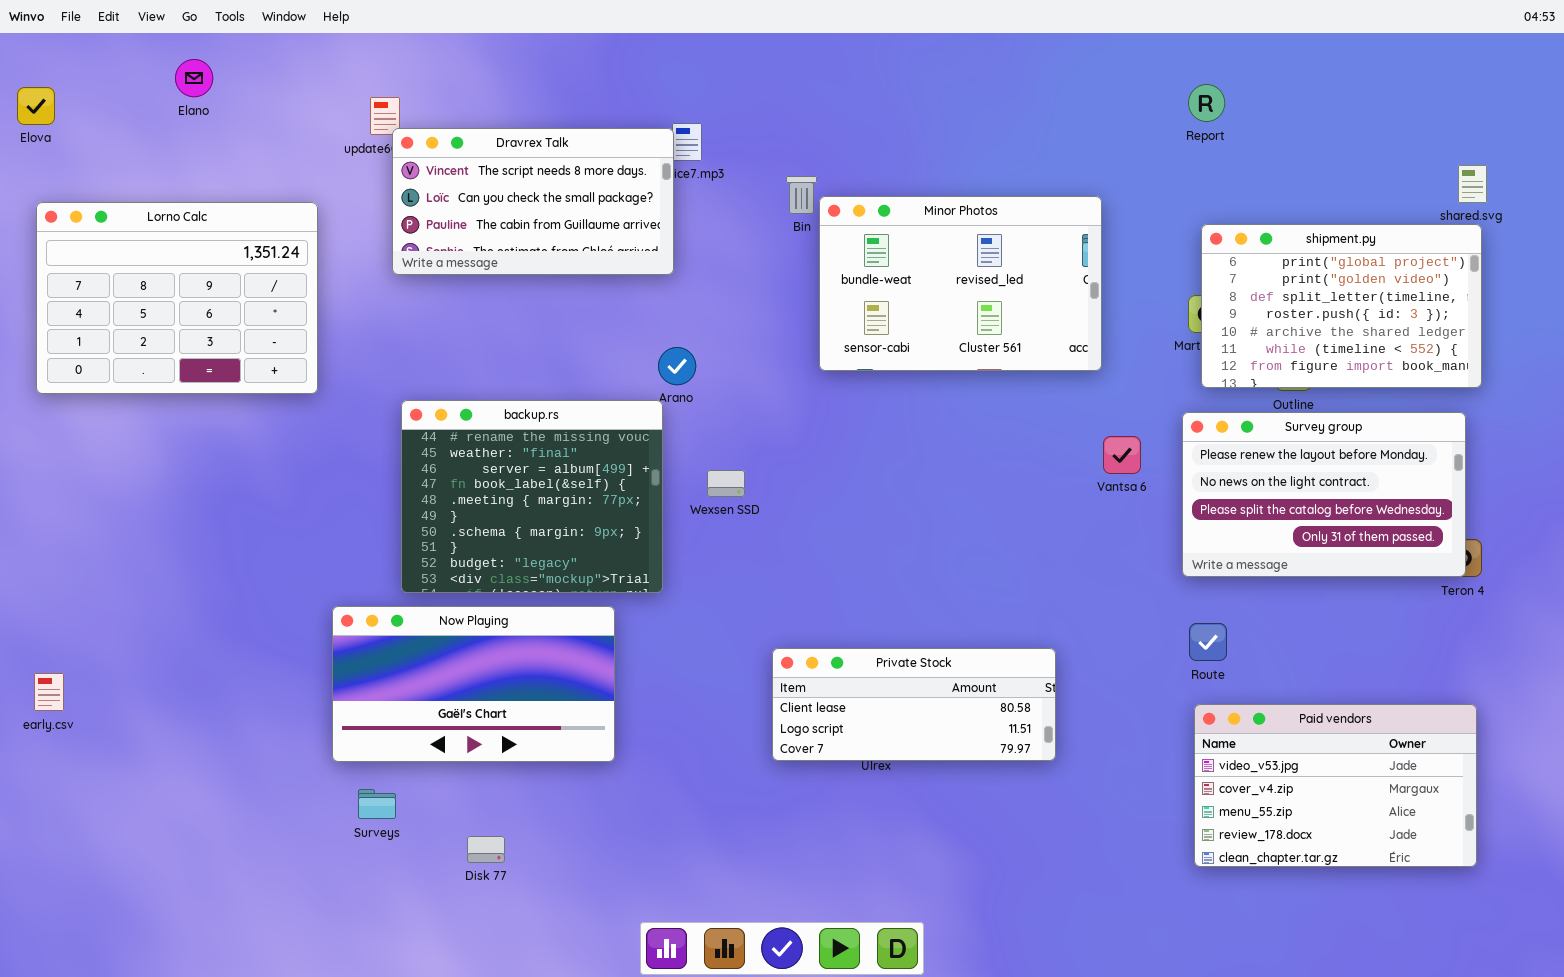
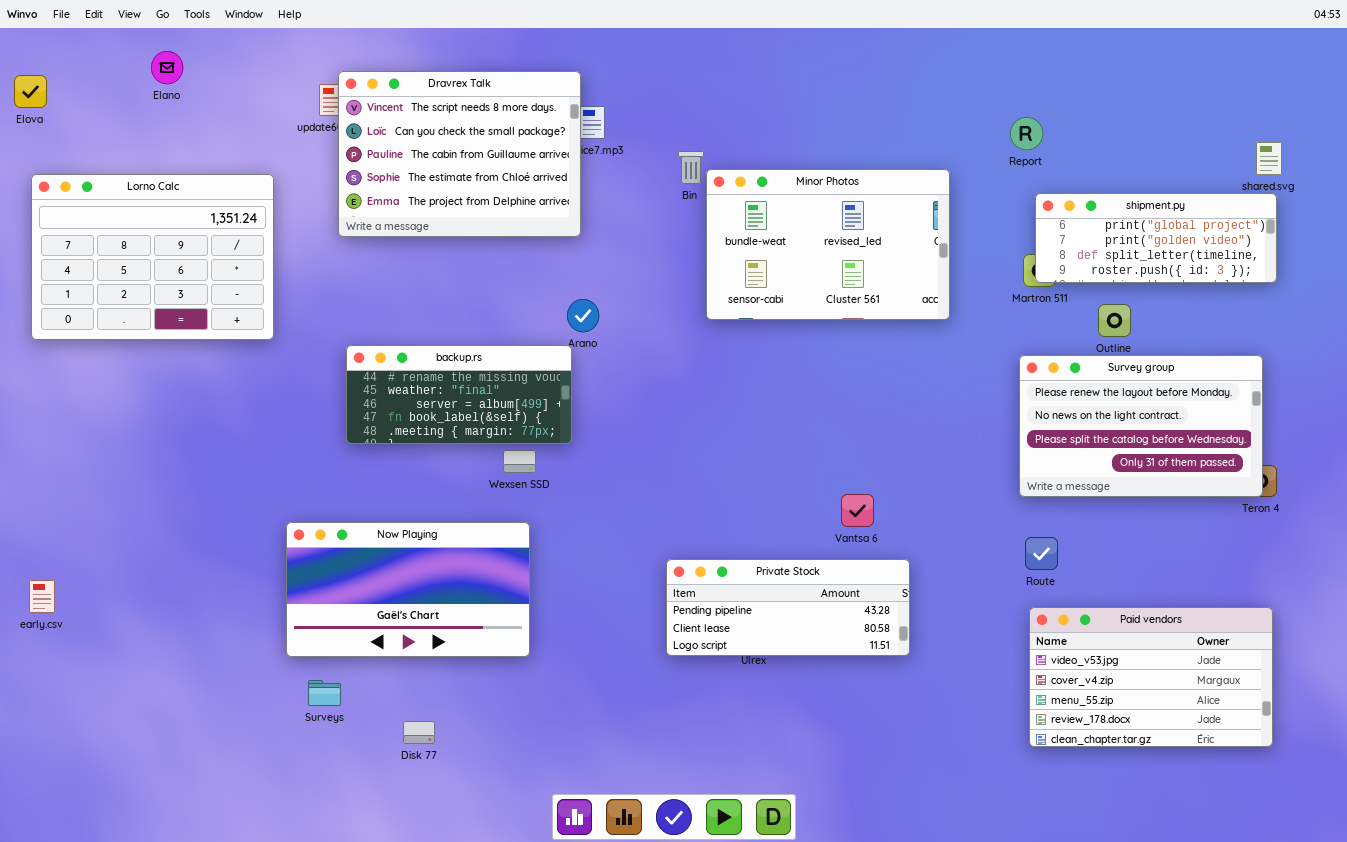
Report: [1188,84,1225,122] -> [1010,117,1043,150], moved
Dravrex Talk: [392,128,674,275] -> [338,71,581,237], resized
shipment.py: [1201,224,1482,388] -> [1035,193,1277,283], resized
backup.rs: [401,400,663,593] -> [346,345,572,444], resized
Vantsa 6: [1103,436,1141,474] -> [841,494,874,527], moved
Wexsen SSD: [707,470,745,497] -> [503,450,536,473], moved
Private Stock: [772,648,1056,761] -> [666,559,910,656], scrolled up 1 row

